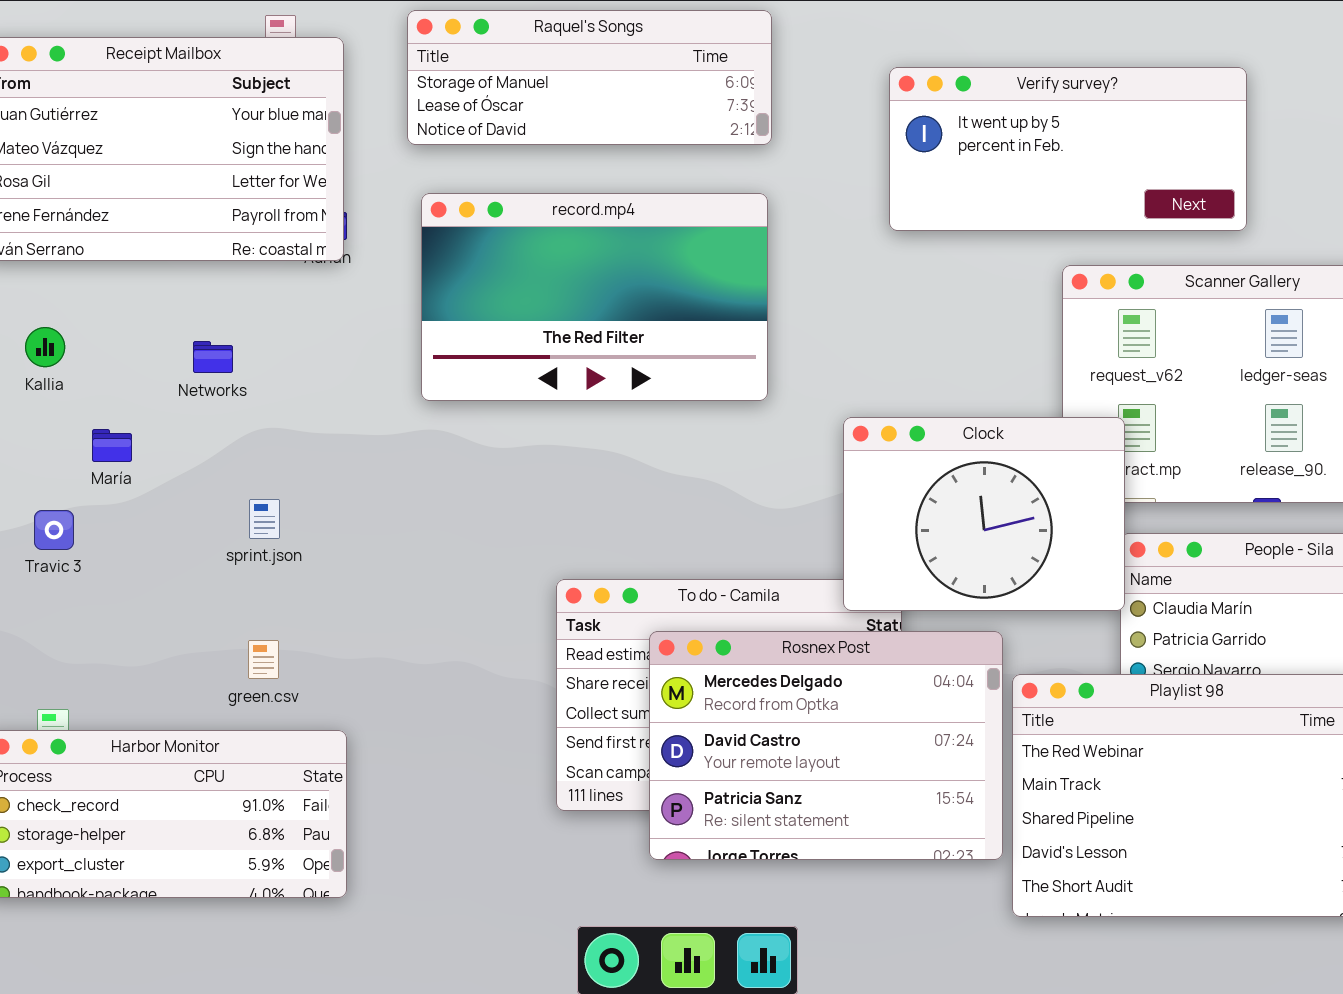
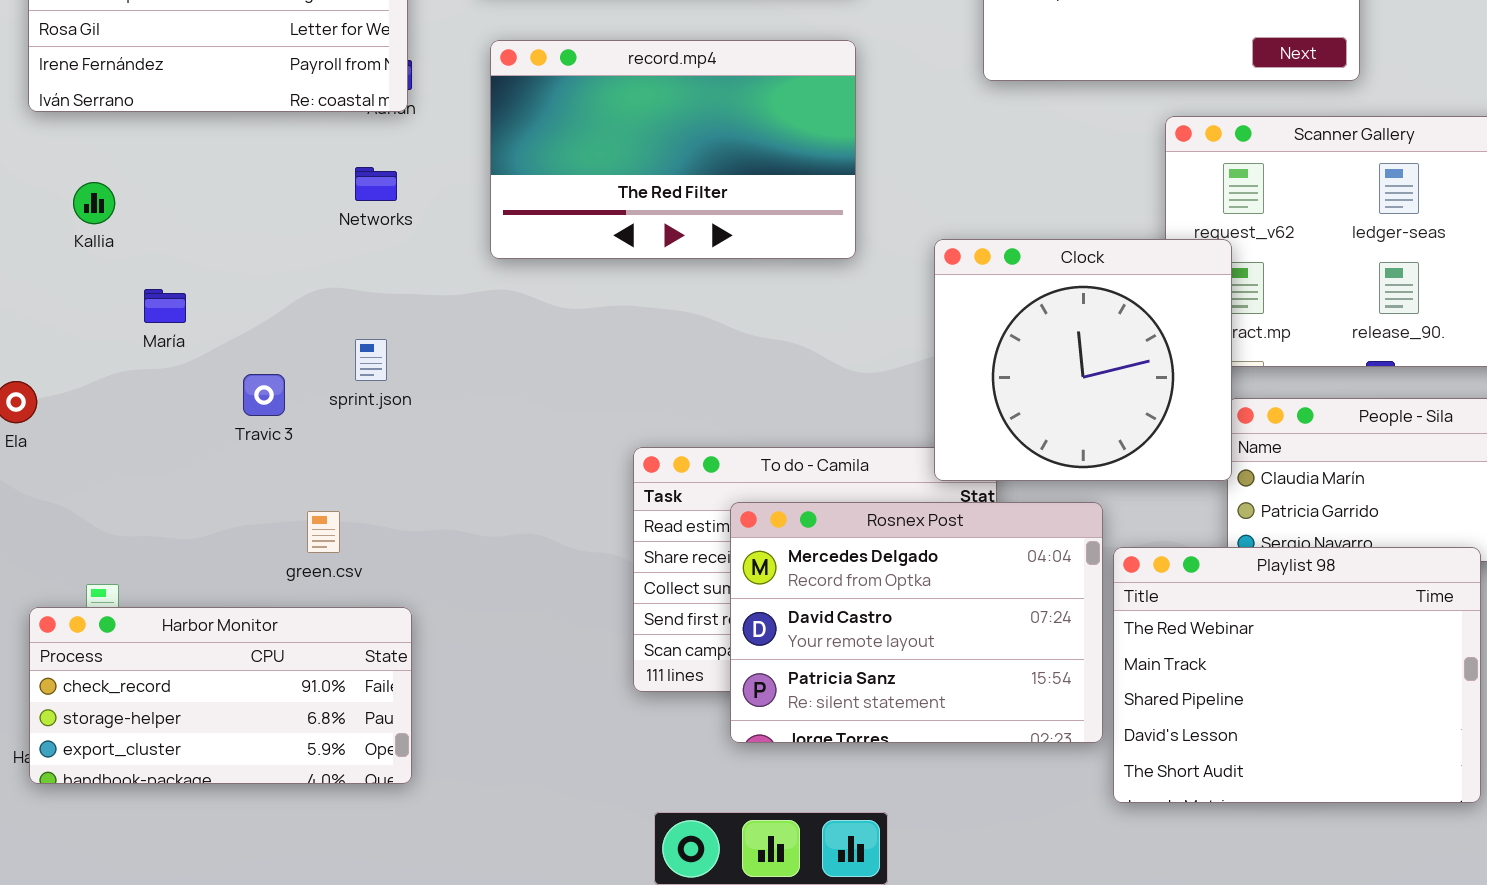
Networks: [193,341,233,373] -> [355,167,397,201], moved
Clock: [843,417,1125,611] -> [934,239,1232,481], resized
sprint.json: [249,499,280,539] -> [355,339,387,381], moved
Travic 3: [34,510,74,550] -> [243,374,285,416], moved

